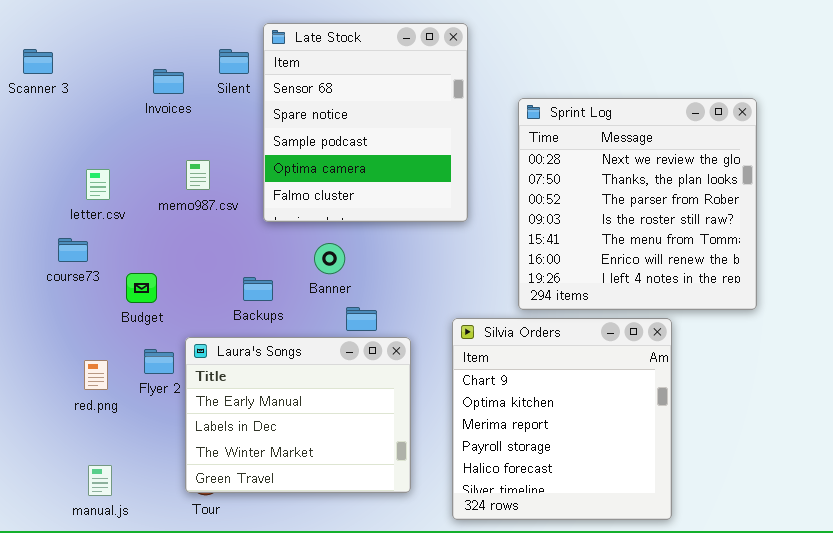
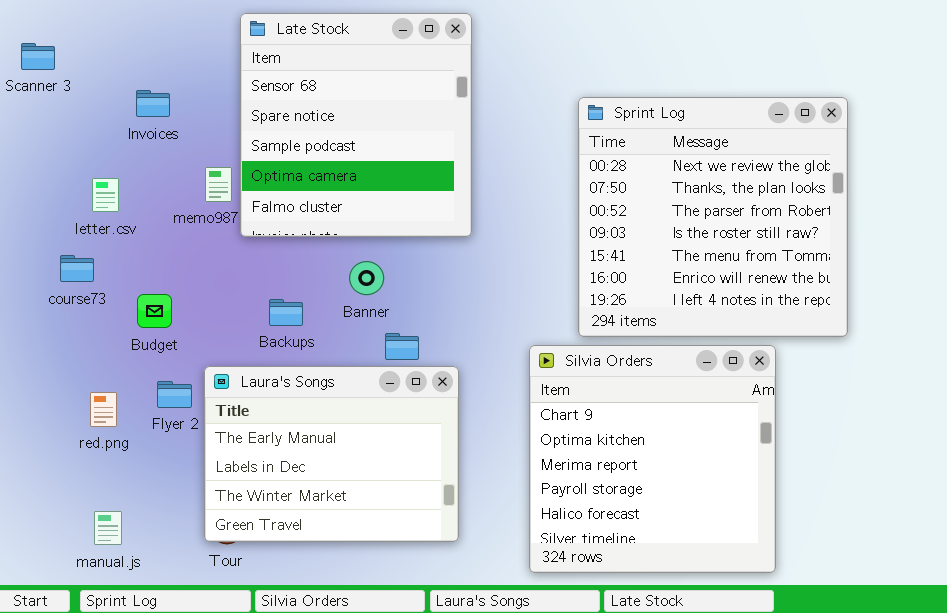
Late Stock: [263,23,468,222] -> [240,13,472,237], moved
Invoices: [153,69,184,94] -> [136,90,170,117], moved
Silvia Orders: [452,318,672,520] -> [529,345,776,573], moved

